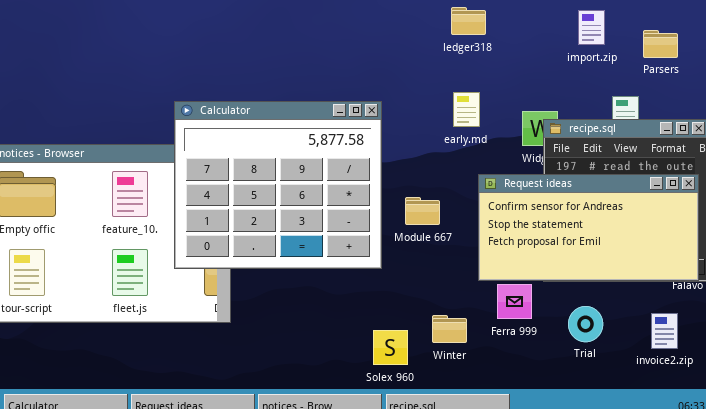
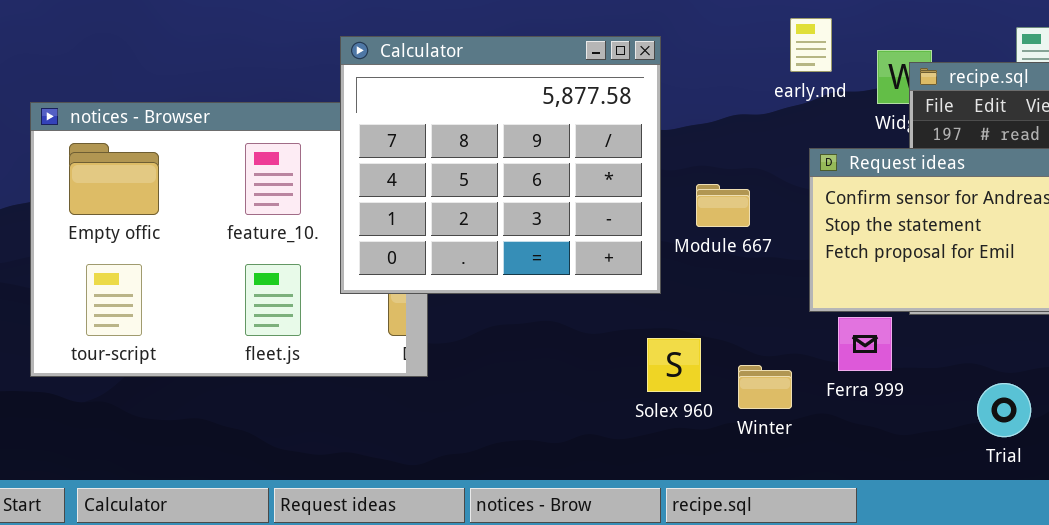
early.md: [453,92,480,127] -> [790,18,832,72], moved
Trial: [568,306,603,342] -> [977,383,1031,437], moved
Solex 960: [373,330,408,365] -> [647,338,701,392], moved

